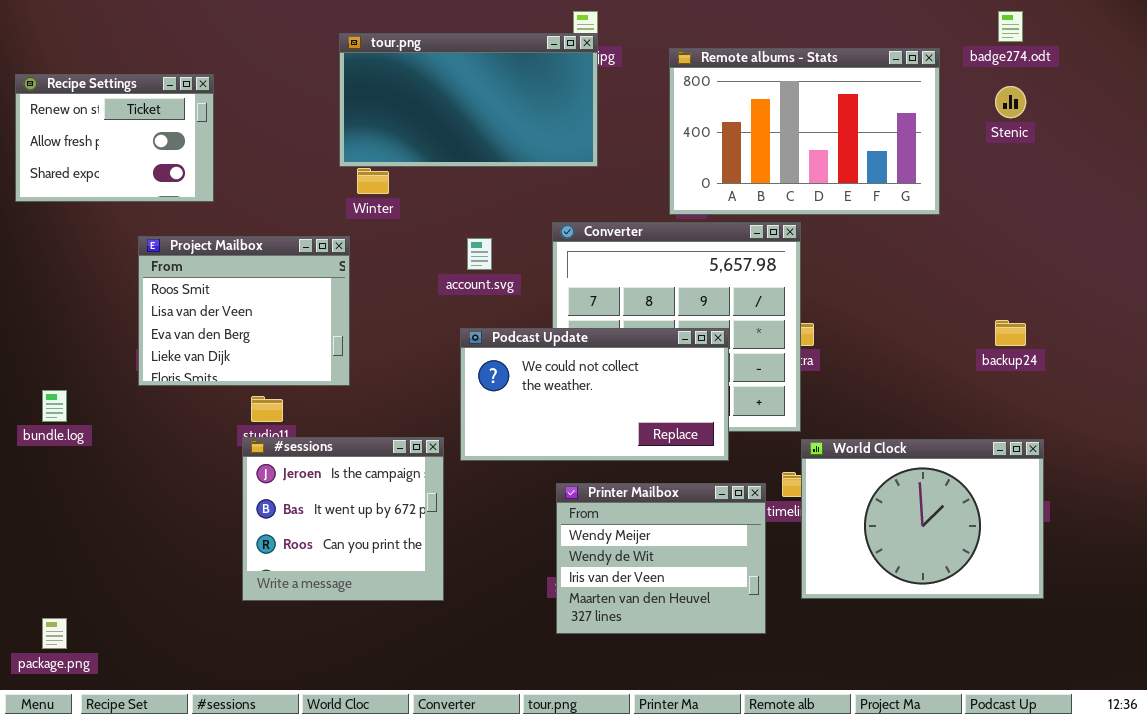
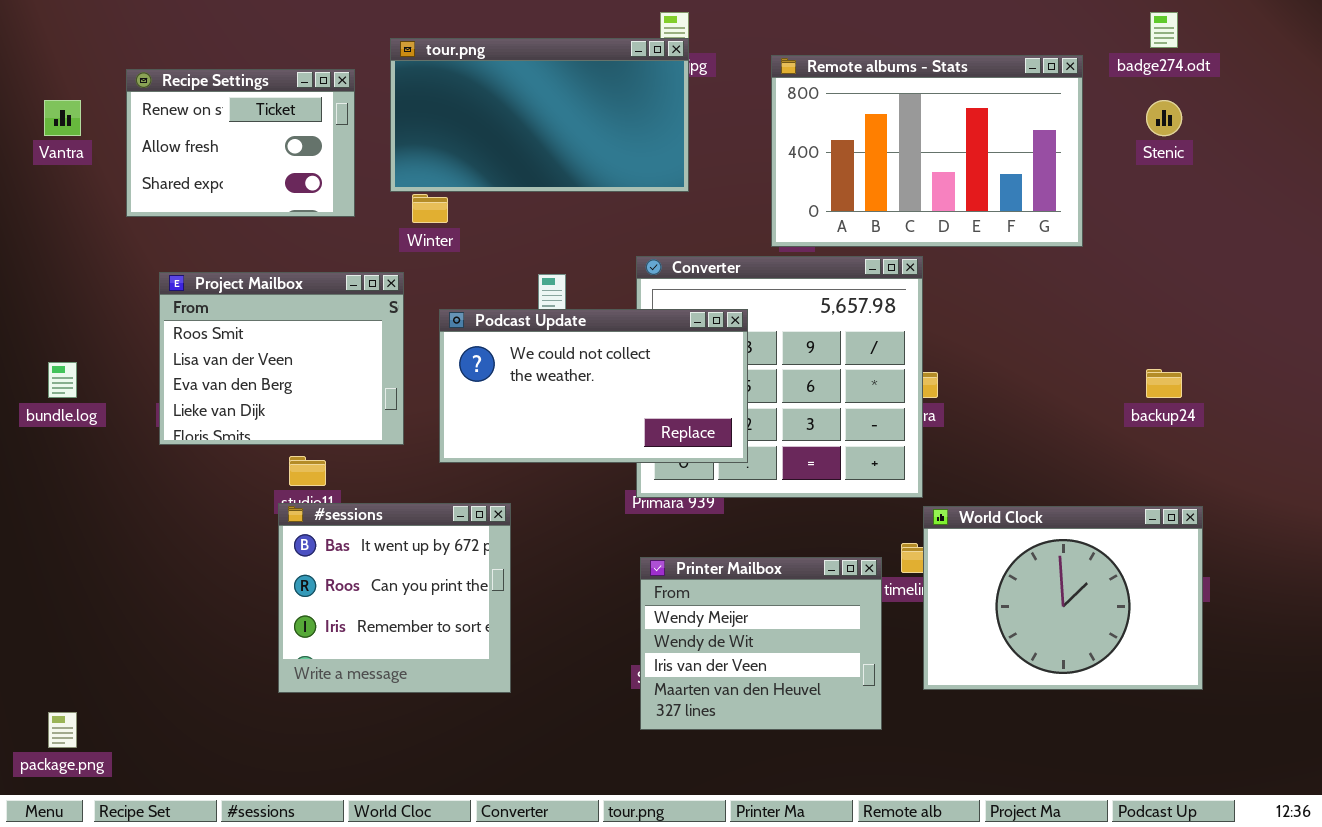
Recipe Settings: [15,74,214,202] -> [126,69,355,217], moved
Podcast Update: [460,328,729,461] -> [439,309,748,463], moved
bundle.log: [42,390,67,422] -> [48,362,77,398], moved
#sessions: [242,437,444,601] -> [278,503,511,693], scrolled down 1 row

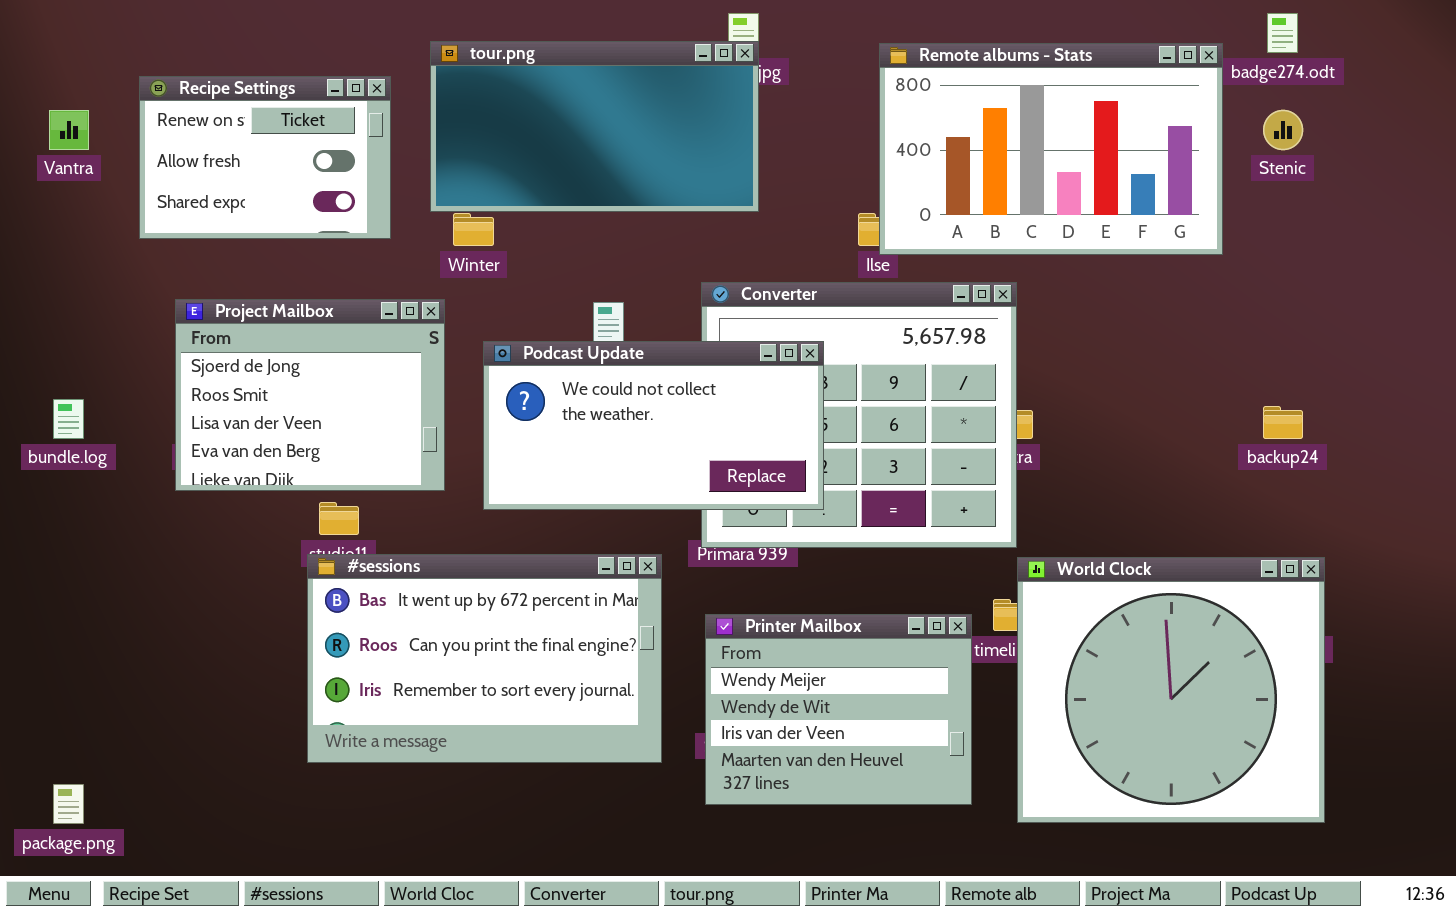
Remote albums - Stats: [771,55,1083,247] -> [879,43,1223,255], moved
Project Mailbox: [159,272,404,445] -> [175,299,445,491], scrolled up 1 row
#sessions: [278,503,511,693] -> [307,554,662,763], resized
World Clock: [923,506,1203,690] -> [1017,557,1325,823], resized

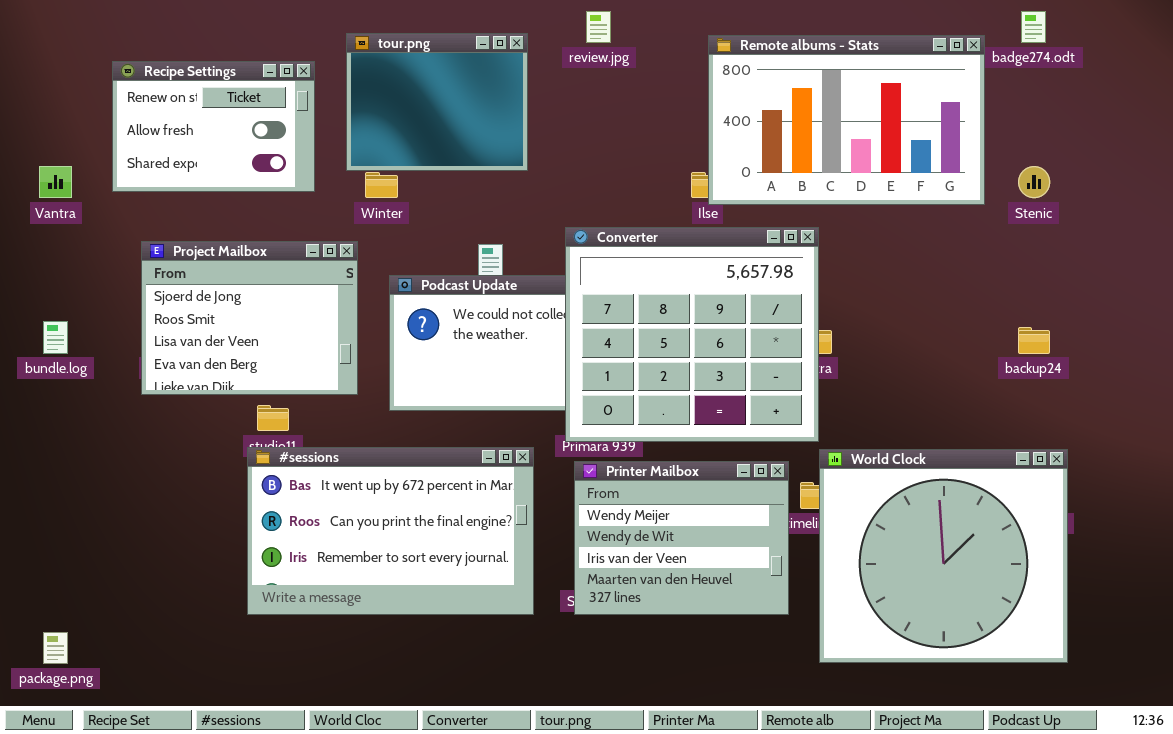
tour.png: [430,41,759,212] -> [346,33,528,171], resized
Vantra: [49,110,89,150] -> [39,166,72,198], moved
Stenic: [1263,110,1303,150] -> [1018,166,1050,198], moved
Converter: [701,282,1017,548] -> [565,227,819,442], raised
Printer Mailbox: [705,614,972,805] -> [574,461,789,615], moved

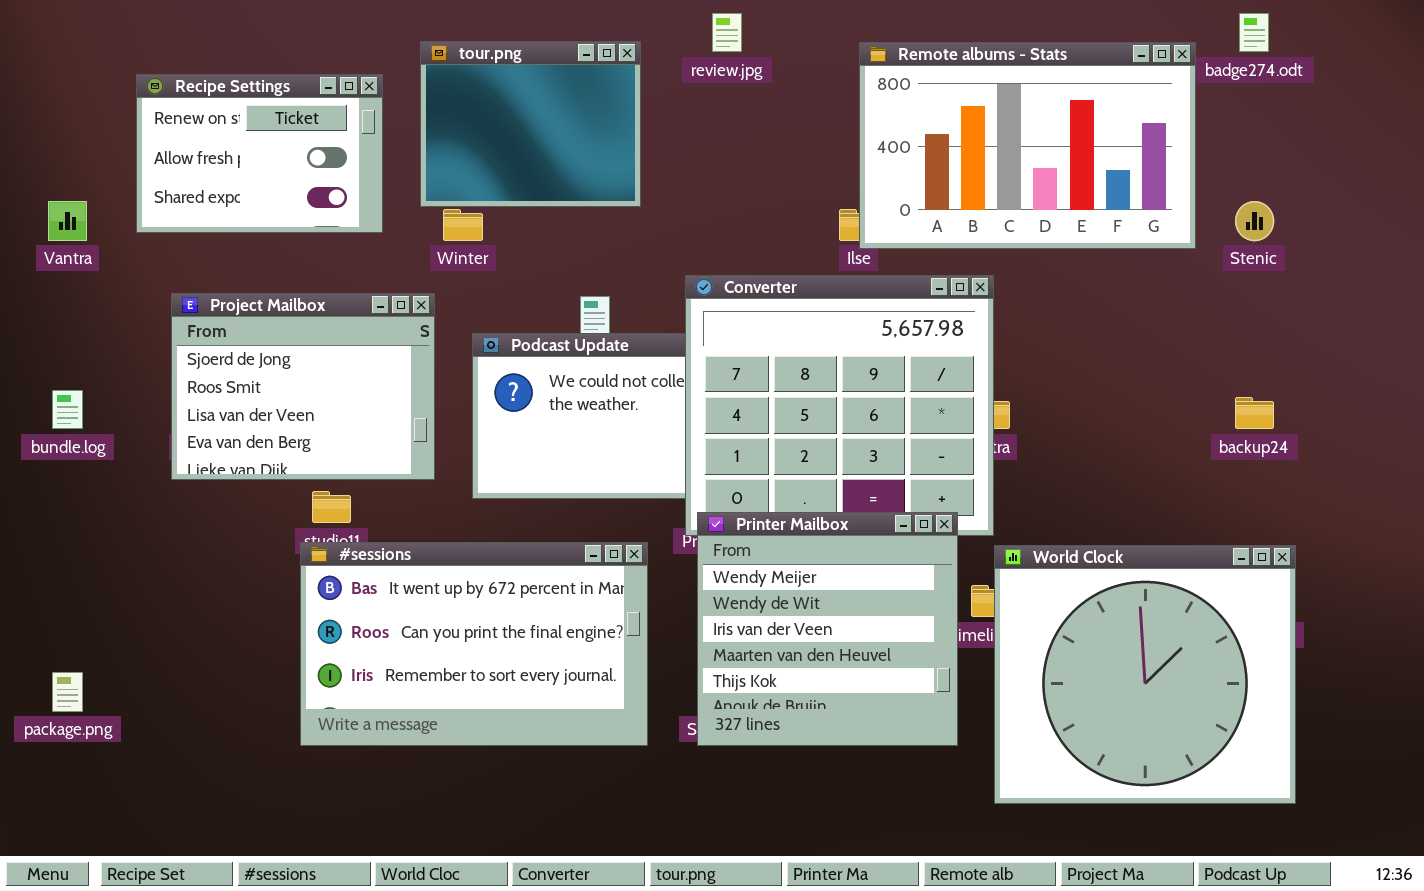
Printer Mailbox: [574,461,789,615] -> [697,512,958,746], resized
package.png: [43,632,68,664] -> [52,672,83,712], moved

